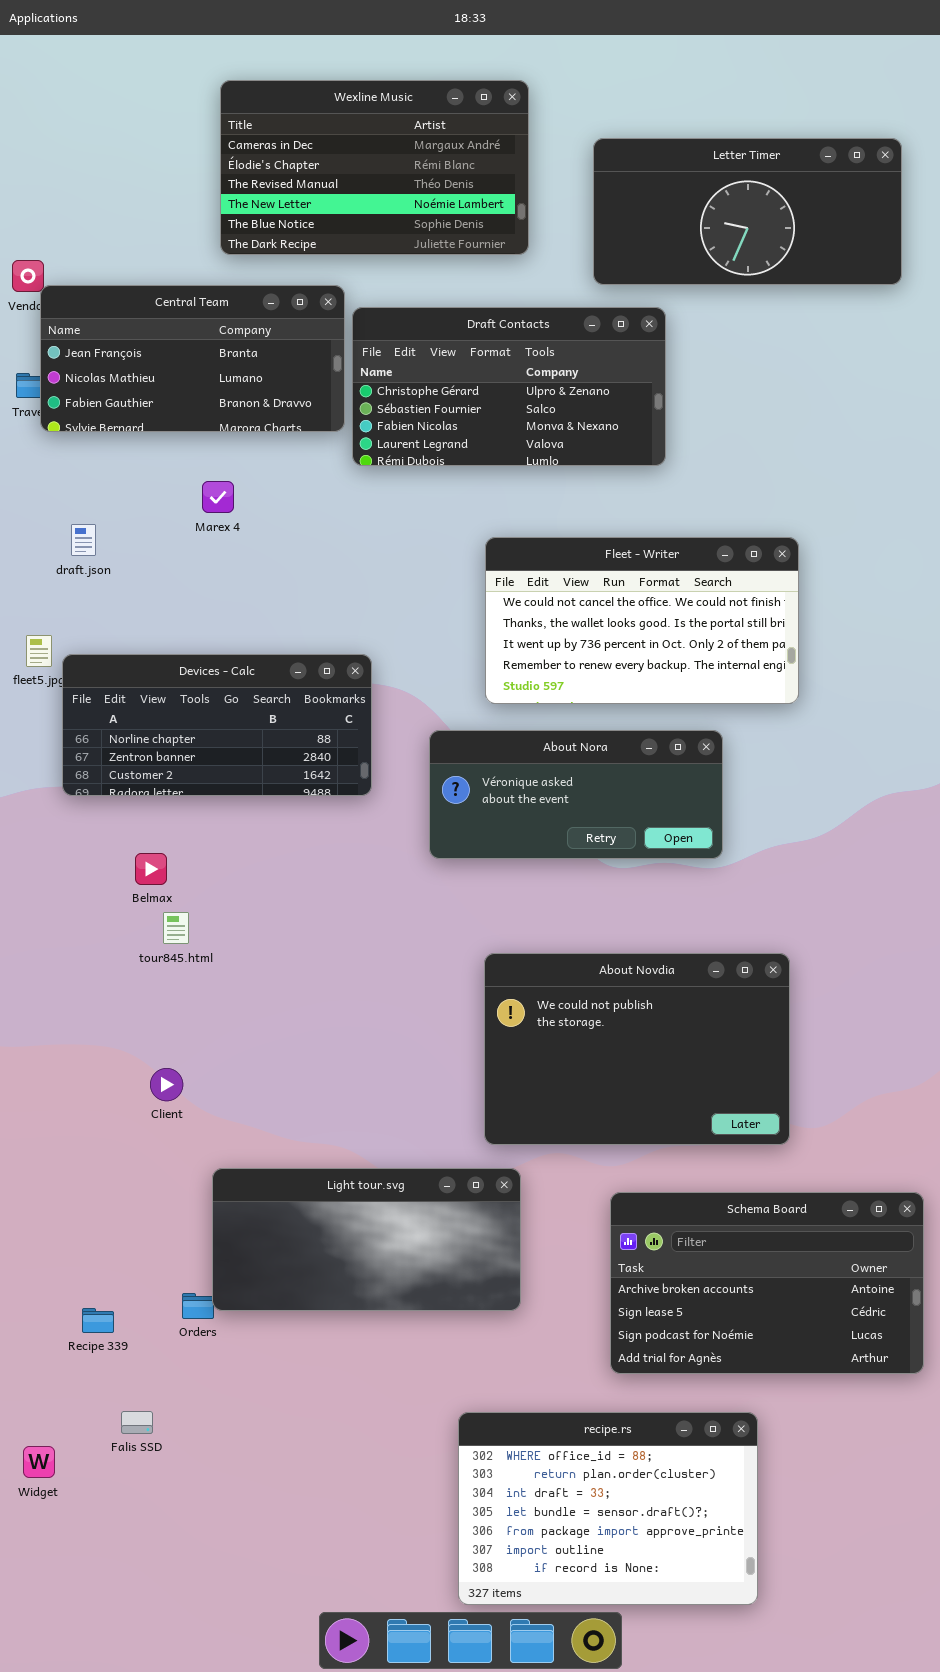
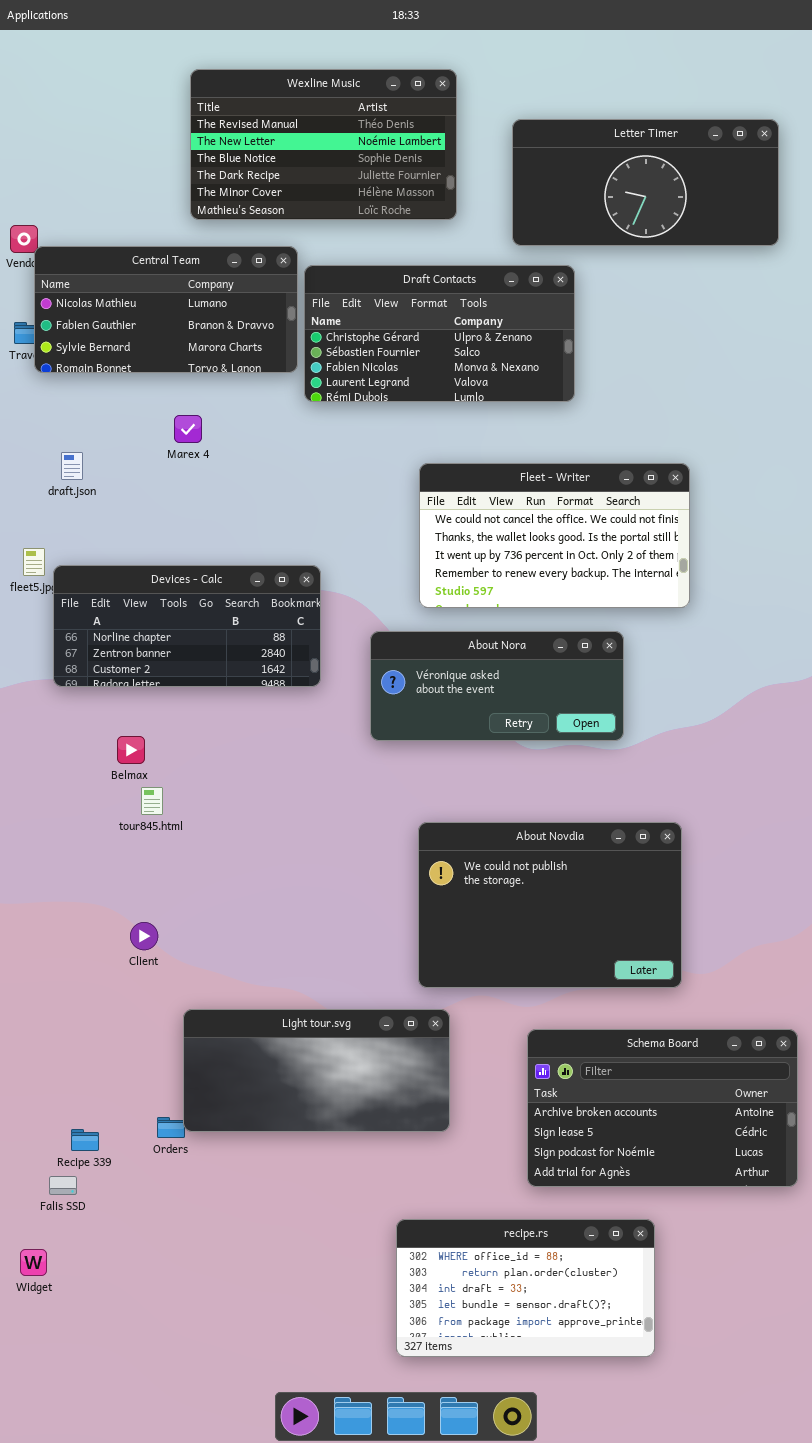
Wexline Music: [220,80,529,255] -> [190,69,457,220], scrolled down 2 rows
Central Team: [40,285,345,432] -> [34,246,298,373], scrolled down 1 row
Falis SSD: [121,1411,153,1434] -> [49,1176,77,1195], moved
recipe.rs: [458,1412,758,1605] -> [396,1219,655,1357], resized

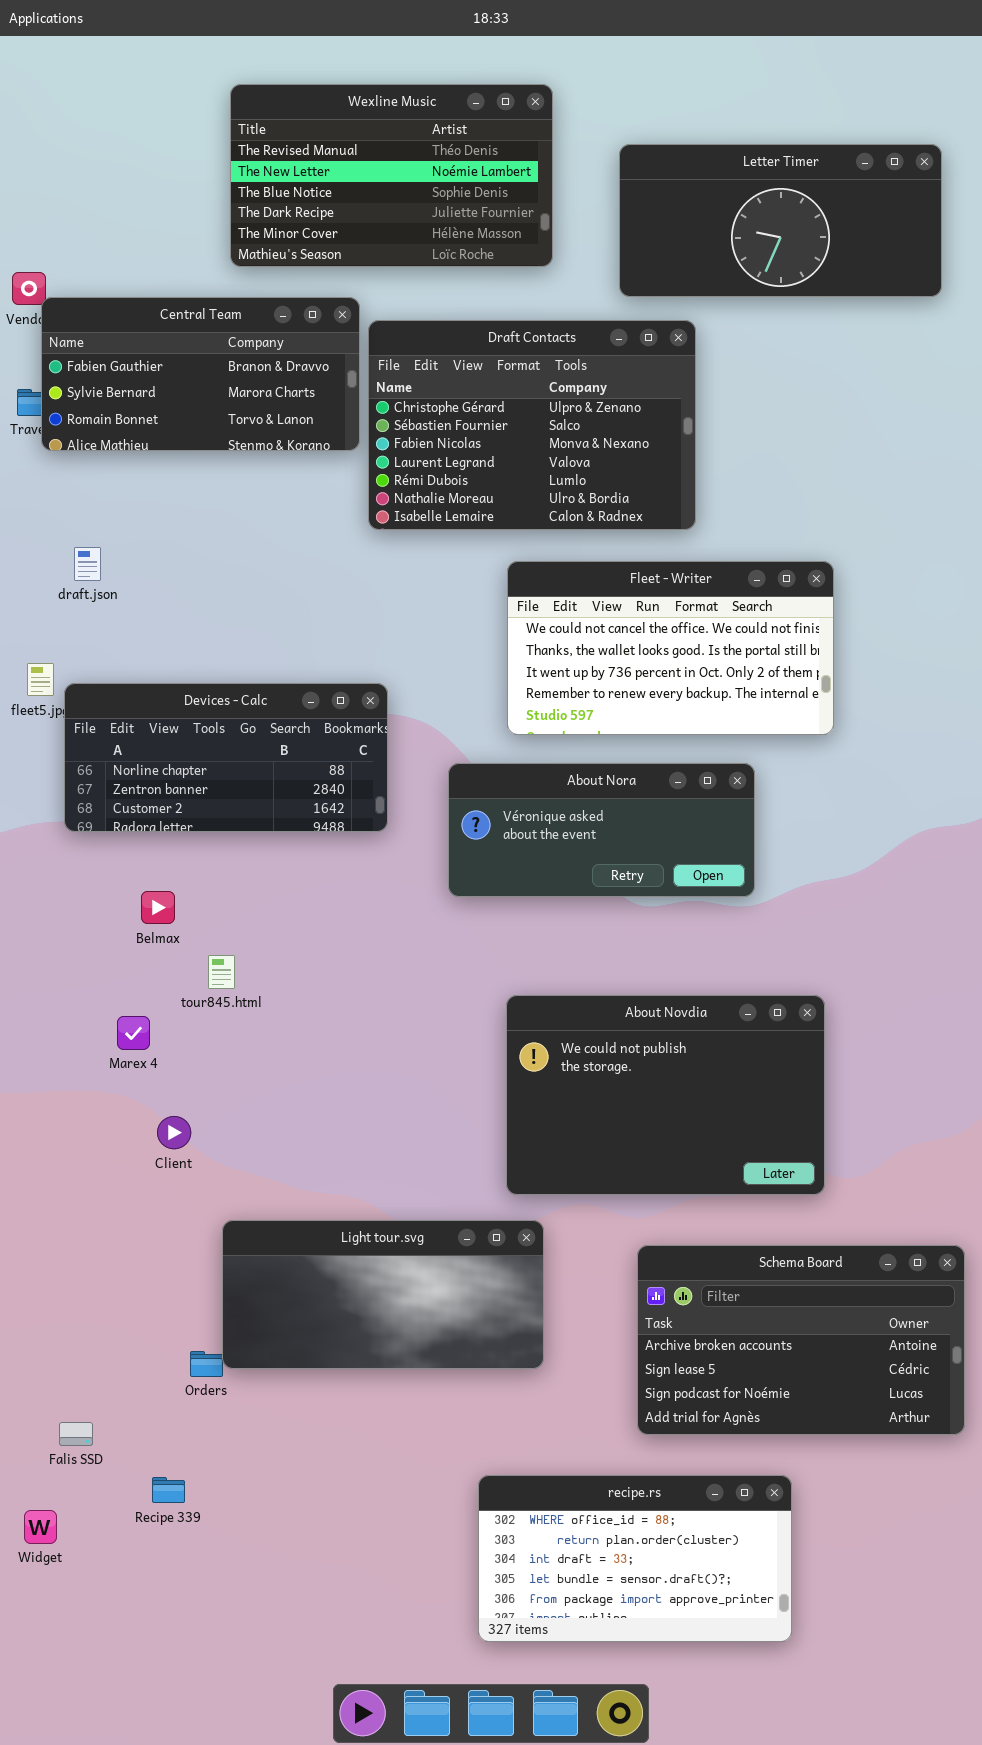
Central Team: [34,246,298,373] -> [41,297,360,451], scrolled down 1 row
Draft Contacts: [304,265,575,402] -> [368,320,696,530], resized
Marex 4: [174,415,202,443] -> [117,1016,150,1050], moved
tour845.html: [141,787,163,815] -> [208,955,235,989], moved
Recipe 339: [71,1129,99,1151] -> [152,1477,185,1503], moved

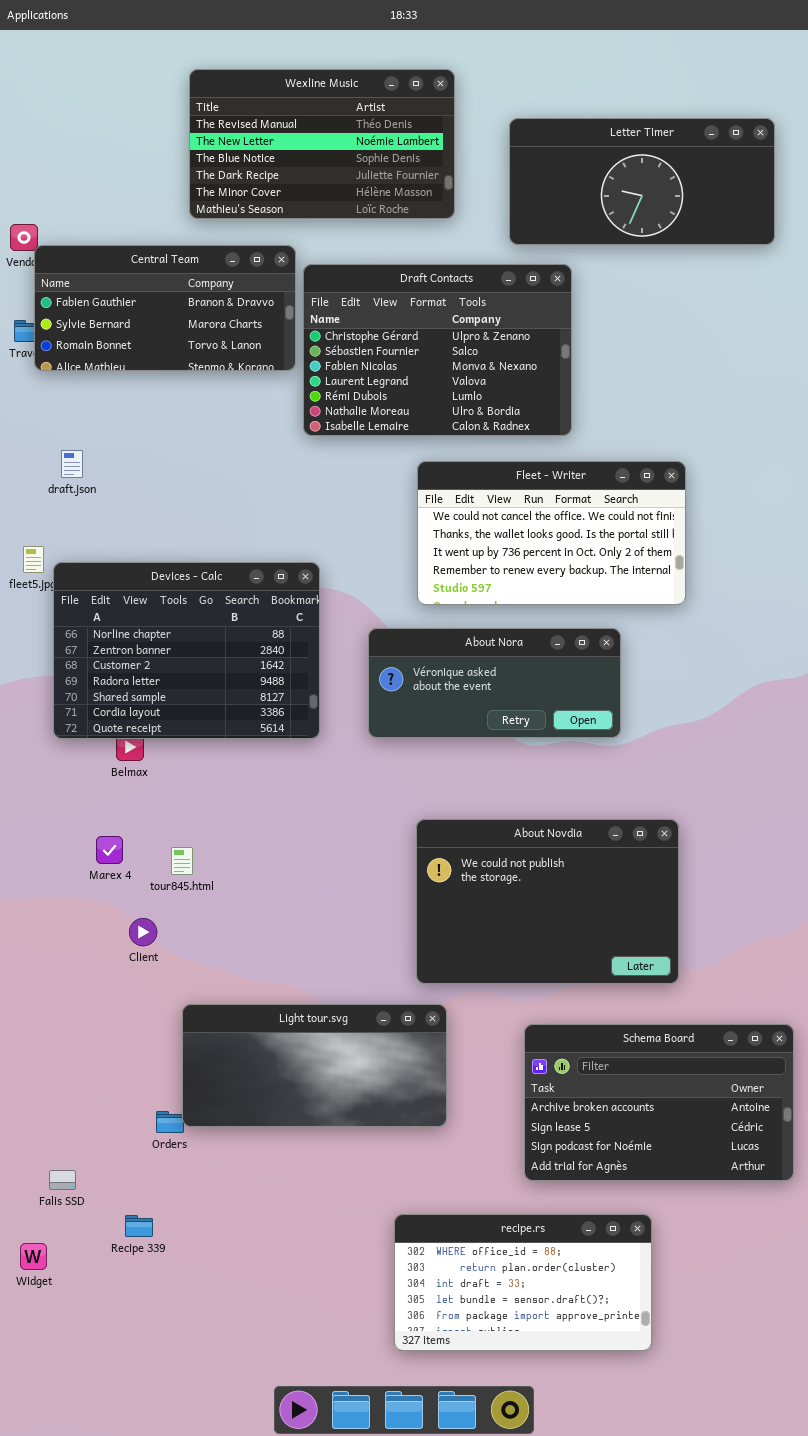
Devices - Calc: [64,683,388,832] -> [53,562,320,739], resized
tour845.html: [208,955,235,989] -> [171,847,193,875], moved

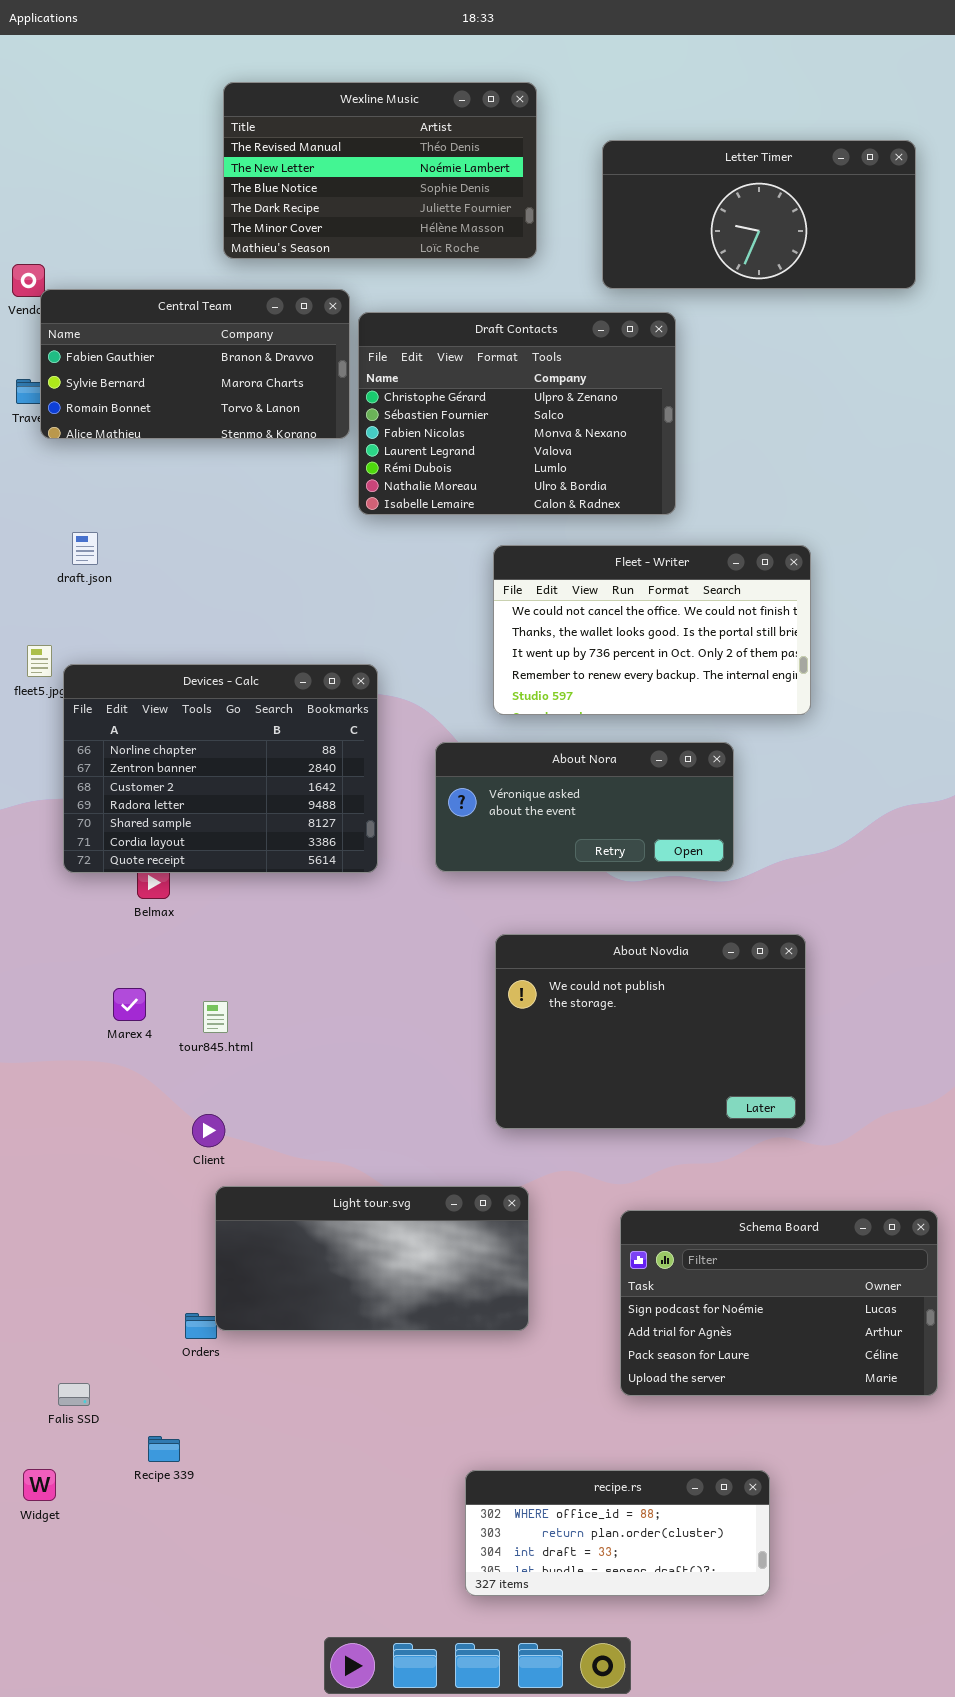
About Novdia: [416,819,679,984] -> [495,934,806,1129], moved
Client: [129,918,157,946] -> [192,1114,225,1147], moved
Schema Board: [524,1024,794,1181] -> [620,1210,938,1396], scrolled down 2 rows
recipe.rs: [394,1214,652,1351] -> [465,1470,770,1596], resized

